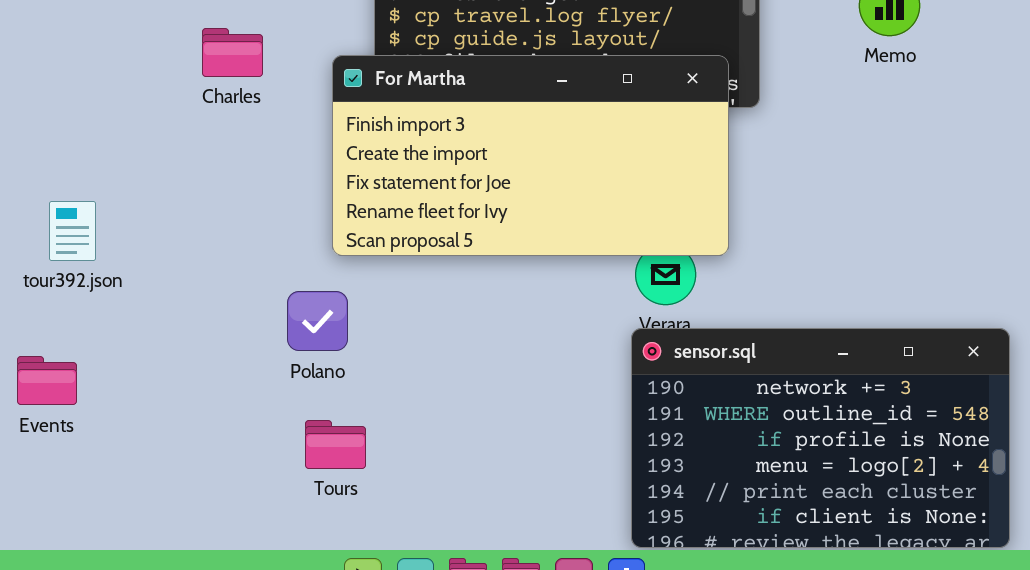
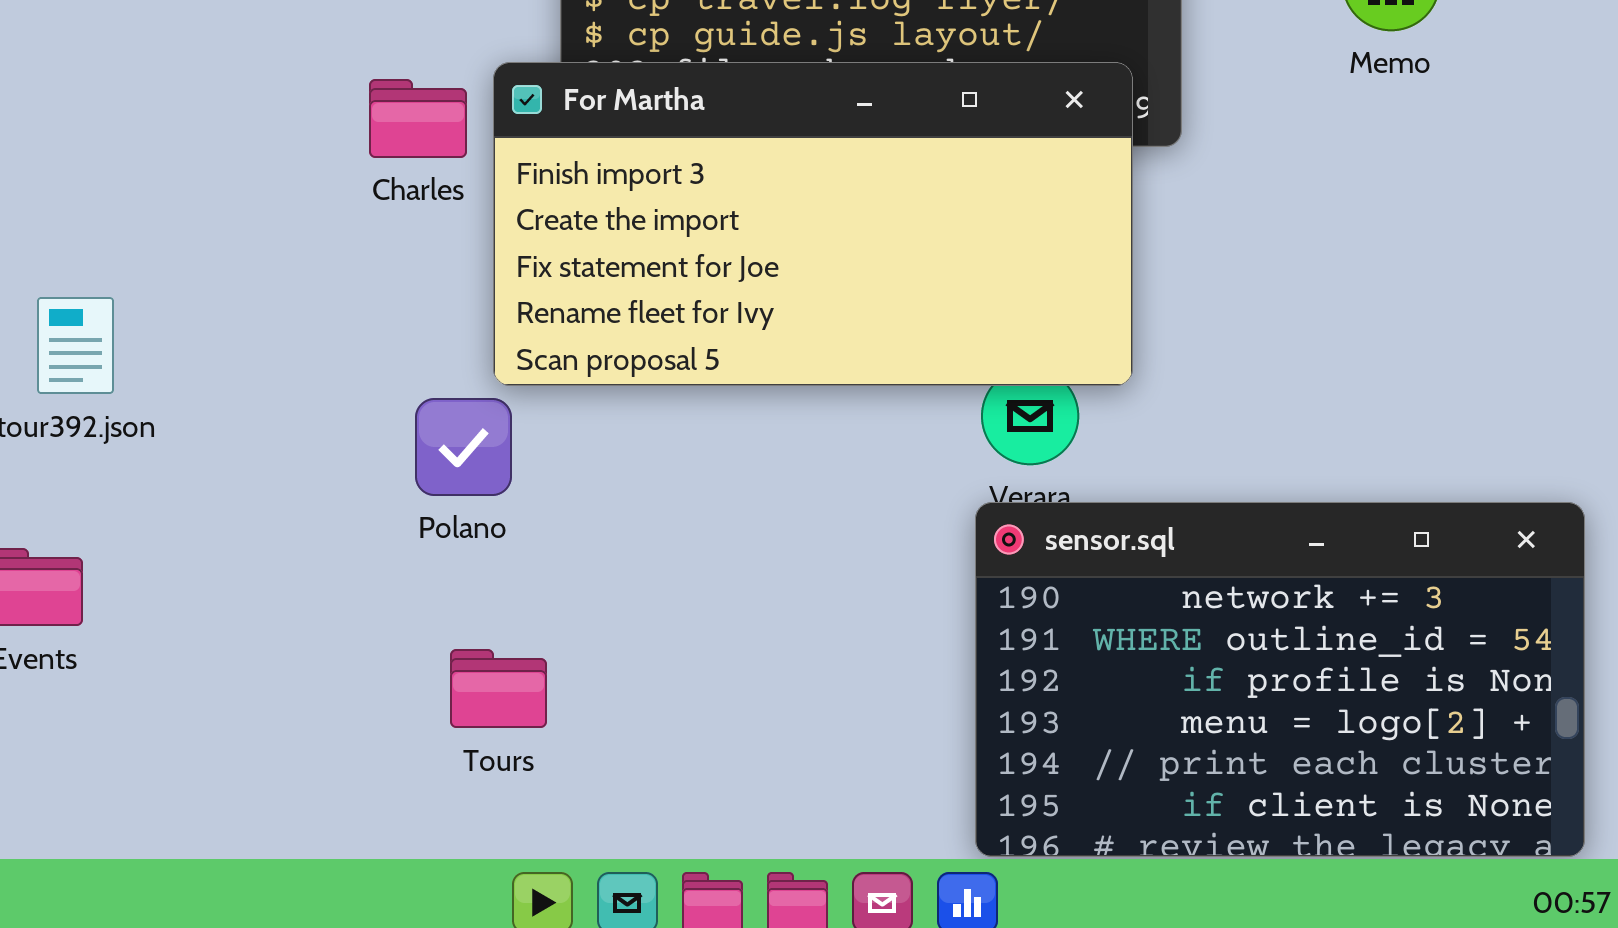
Charles: [202,28,263,77] -> [369,79,467,158], moved
Polano: [287,291,348,351] -> [415,398,512,496], moved

